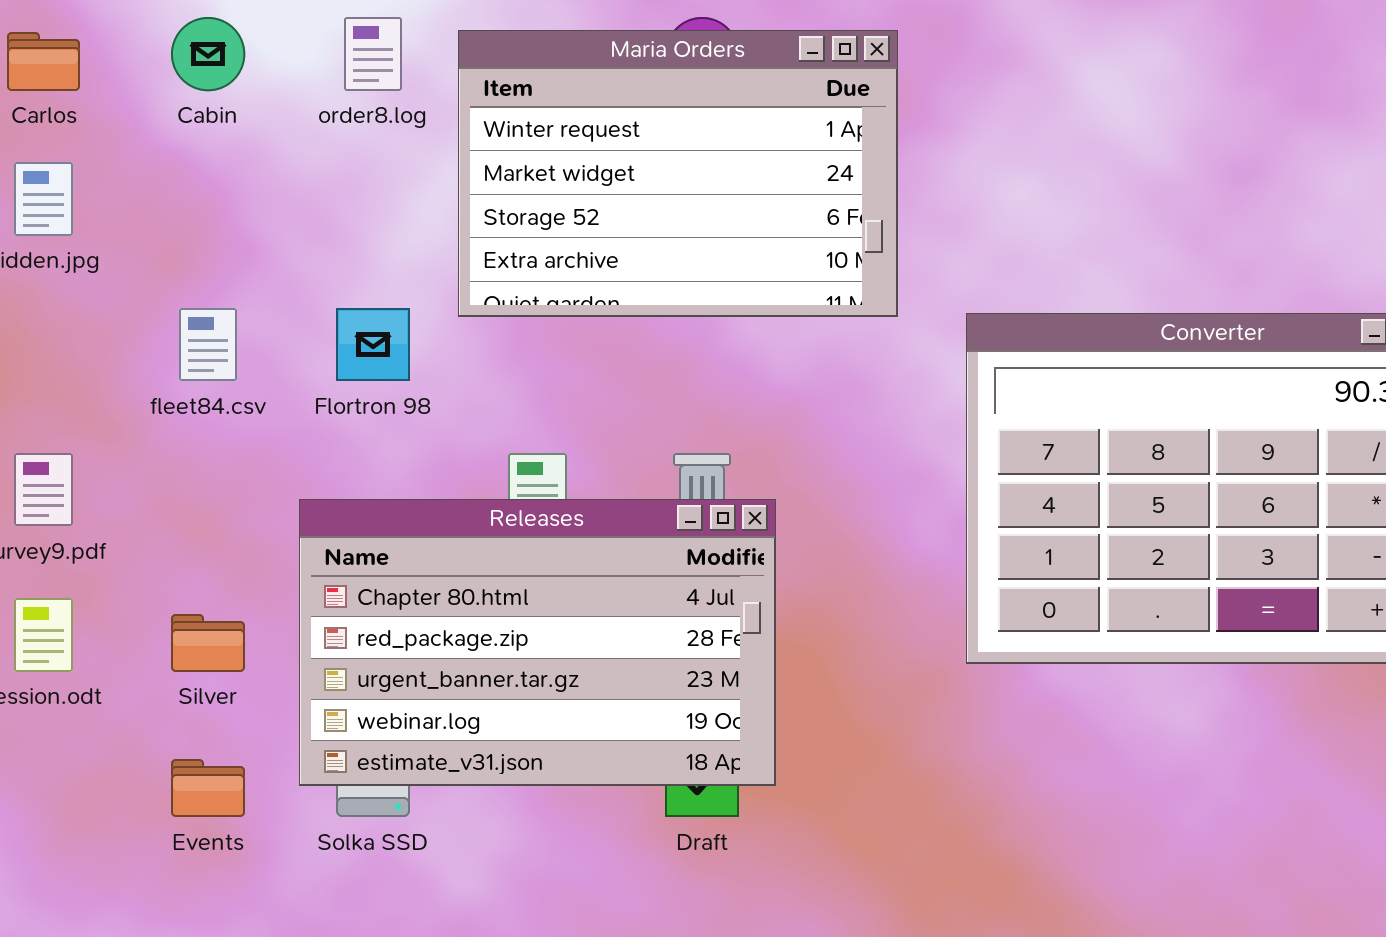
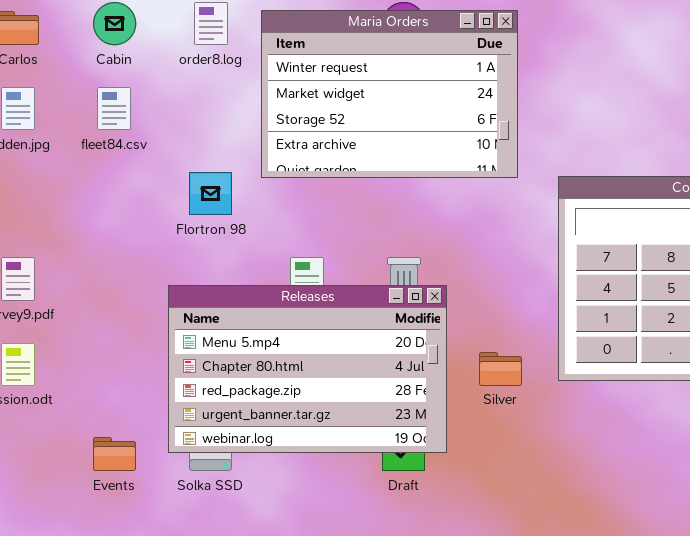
fleet84.csv: [179,308,237,381] -> [97,87,131,130], moved
Releases: [299,499,776,786] -> [168,285,447,453], scrolled up 1 row
Silver: [171,614,245,672] -> [479,352,522,386], moved

